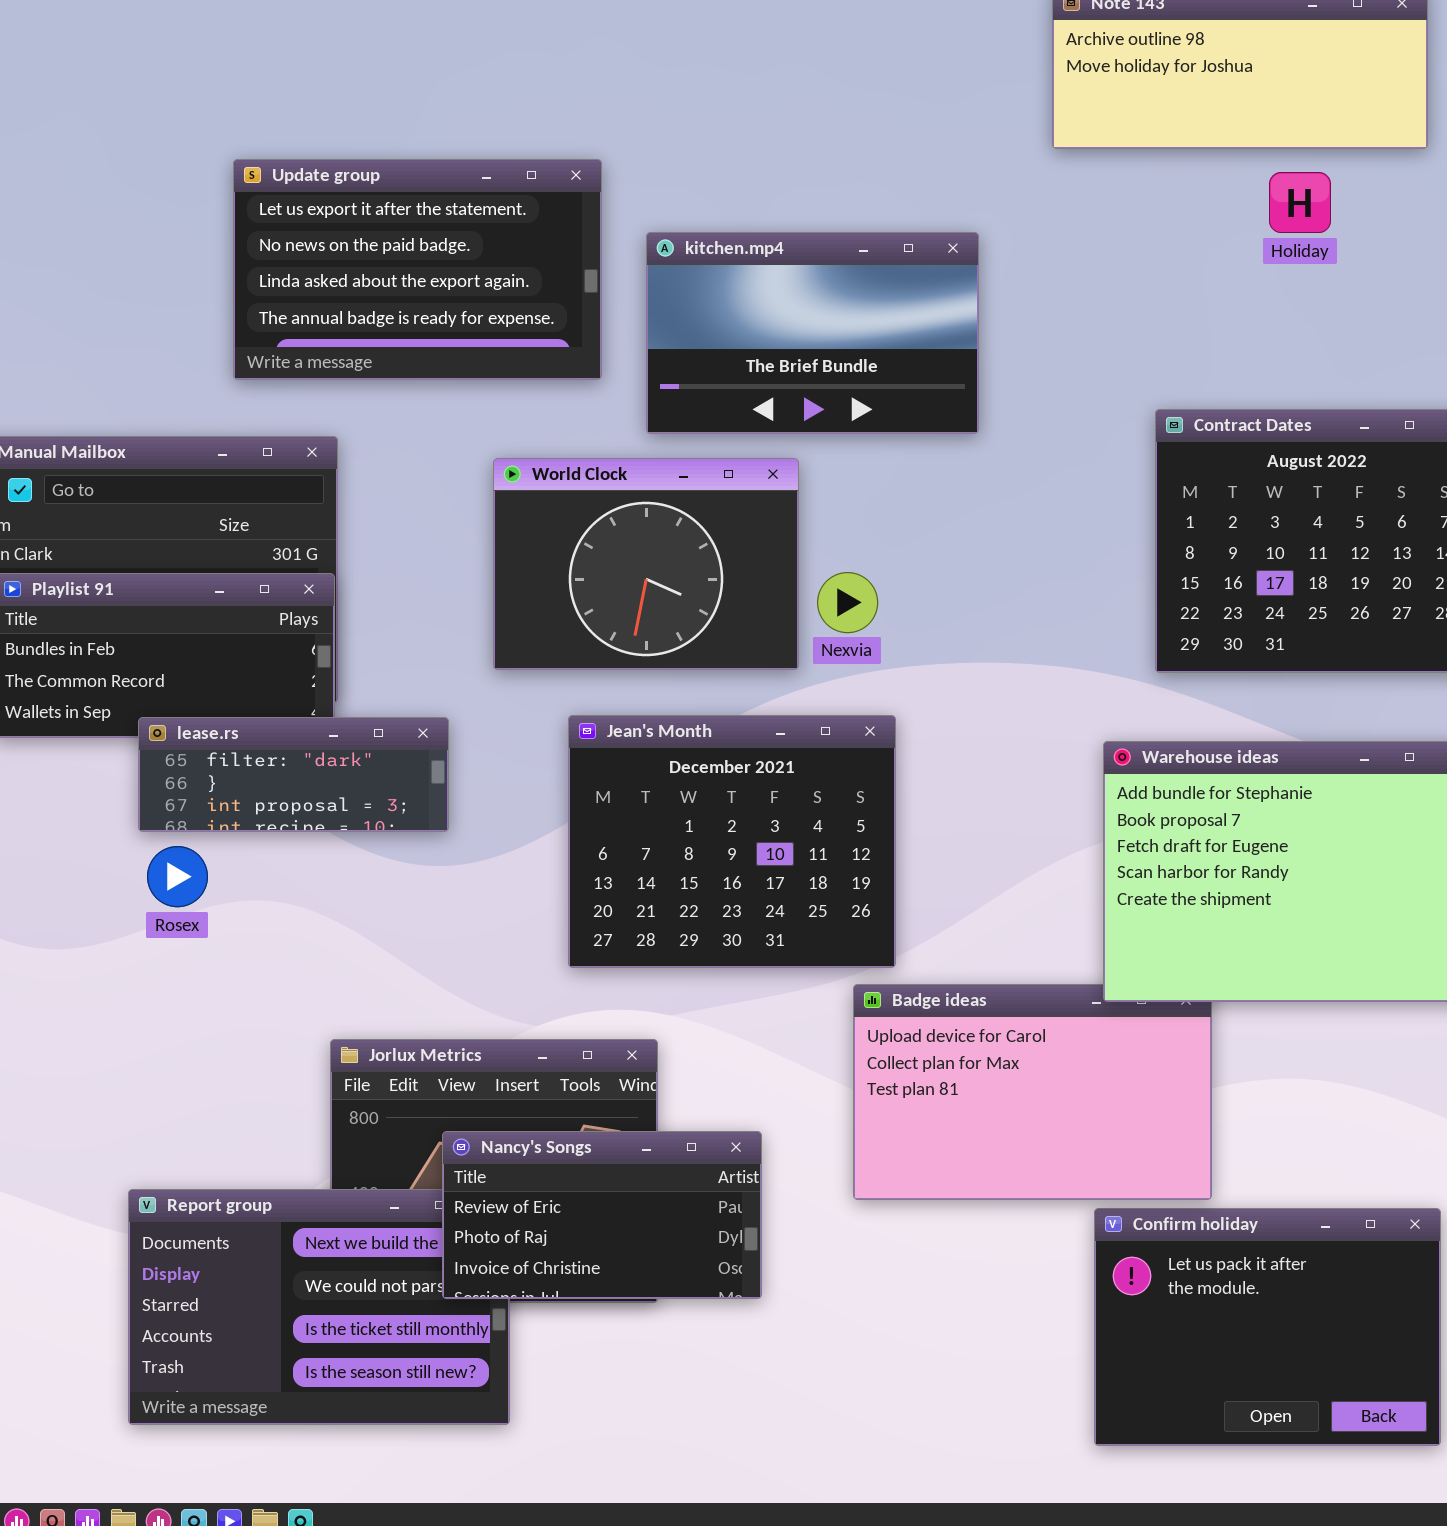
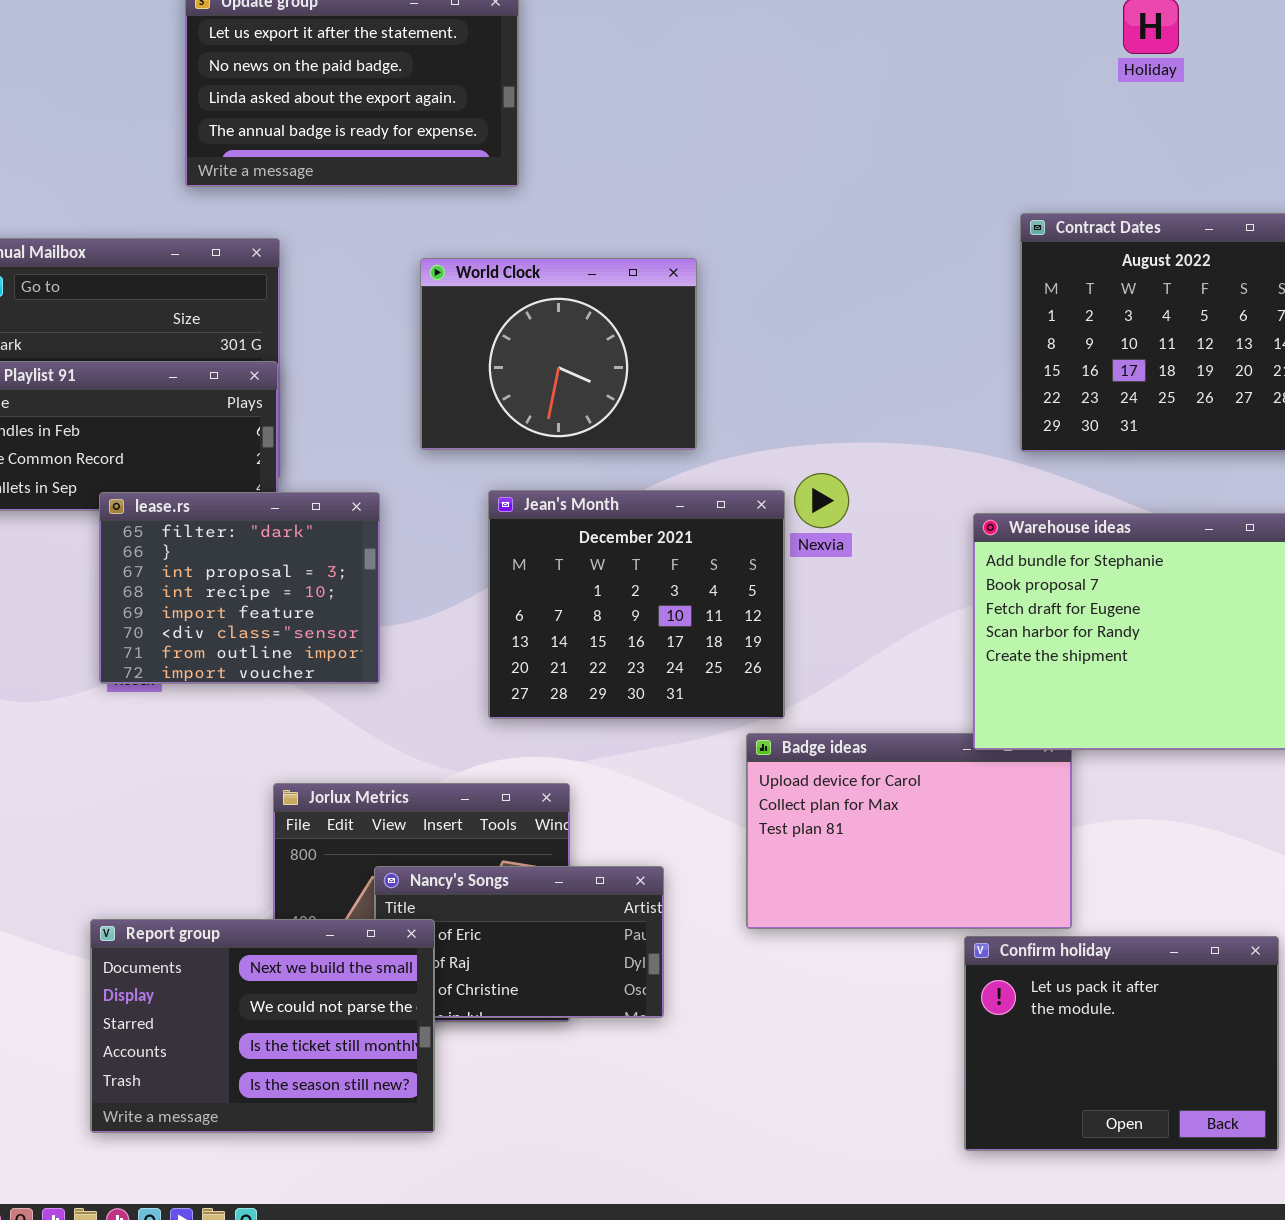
kitchen.mp4: [646,232,979,434] -> none, closed
Nexvia: [817,572,878,633] -> [794,473,849,528], moved
lease.rs: [138,717,449,832] -> [99,492,380,684], resized
Report group: [128,1189,510,1425] -> [90,919,435,1133], raised

